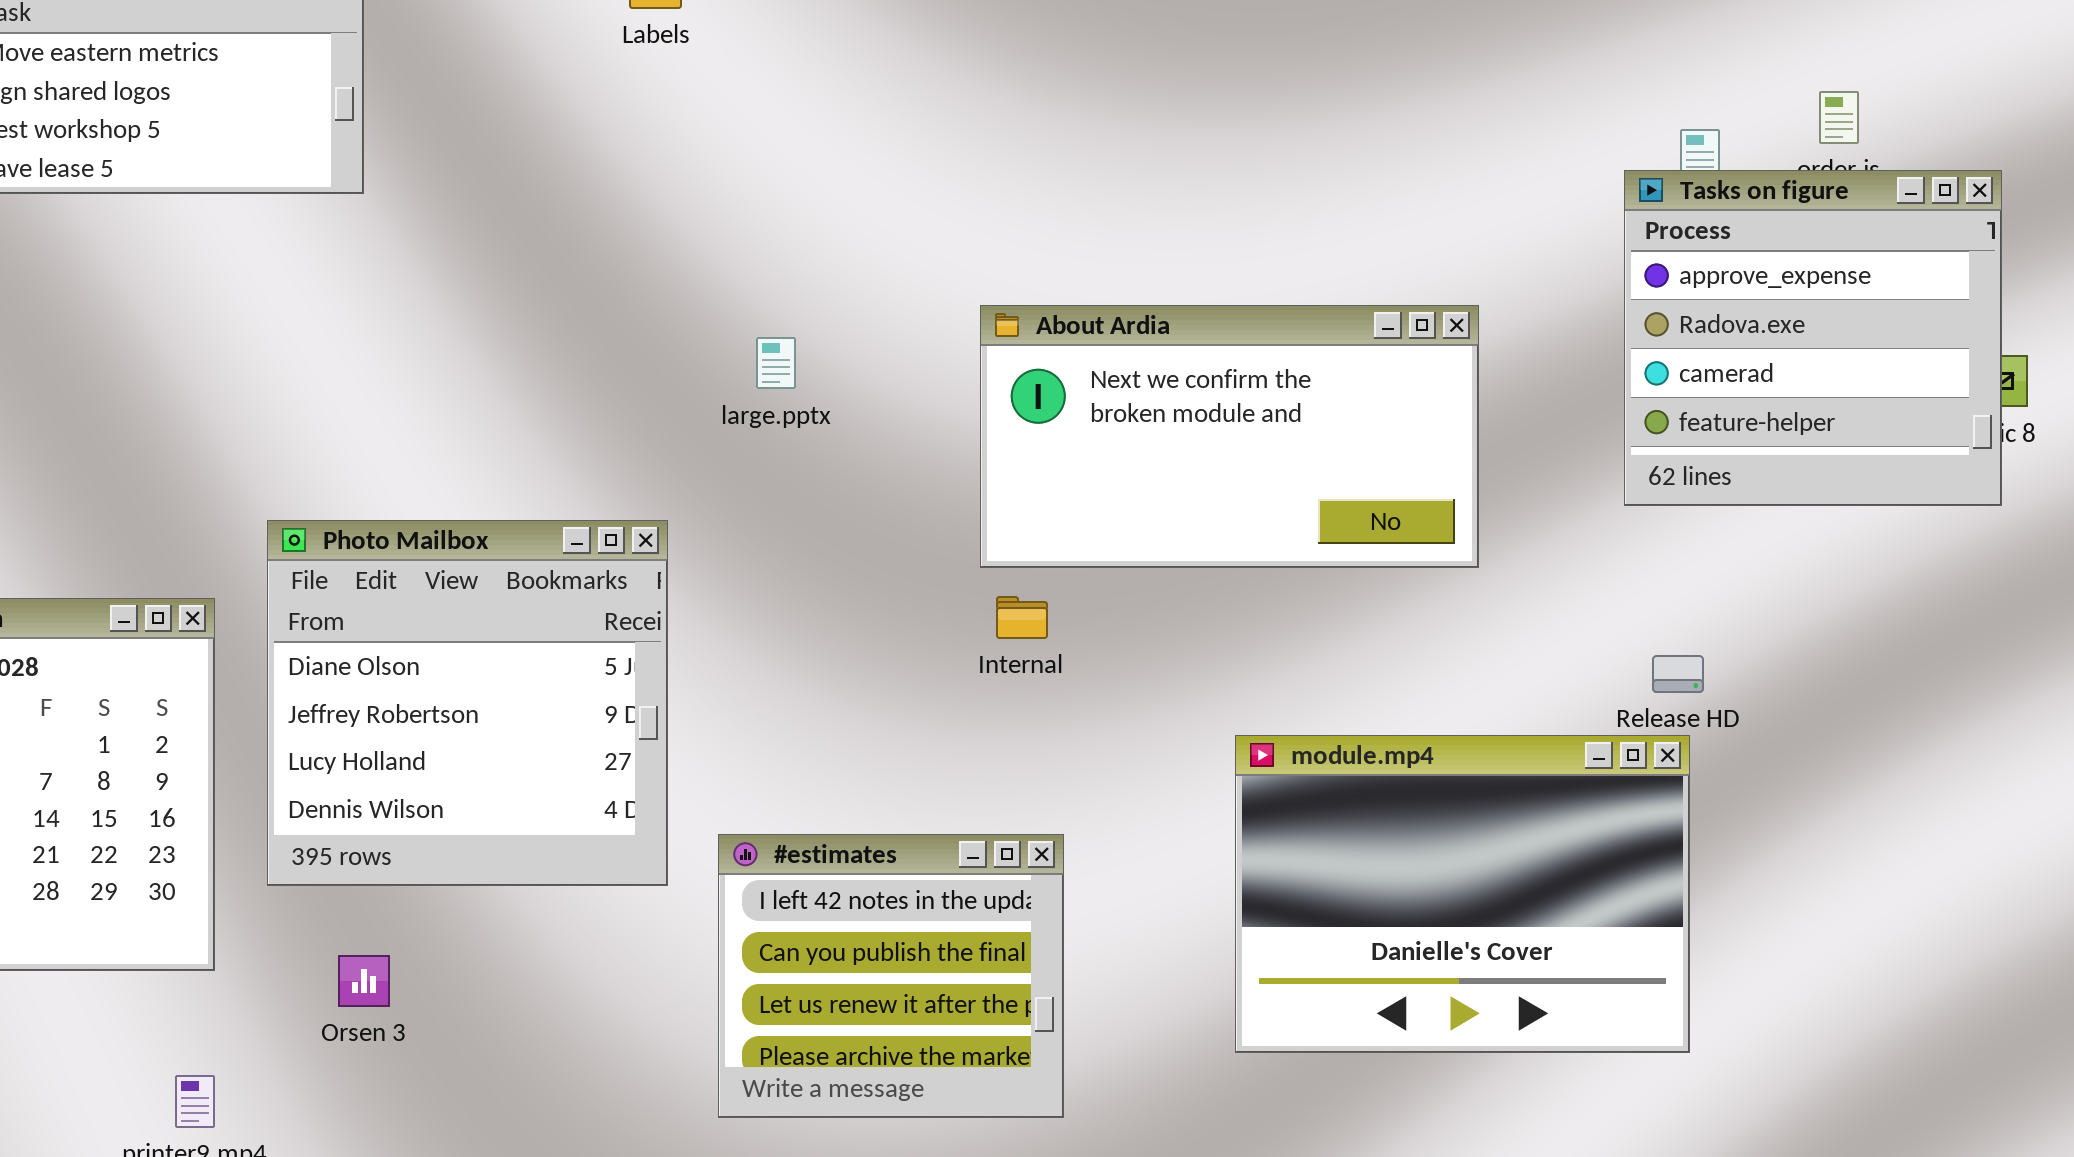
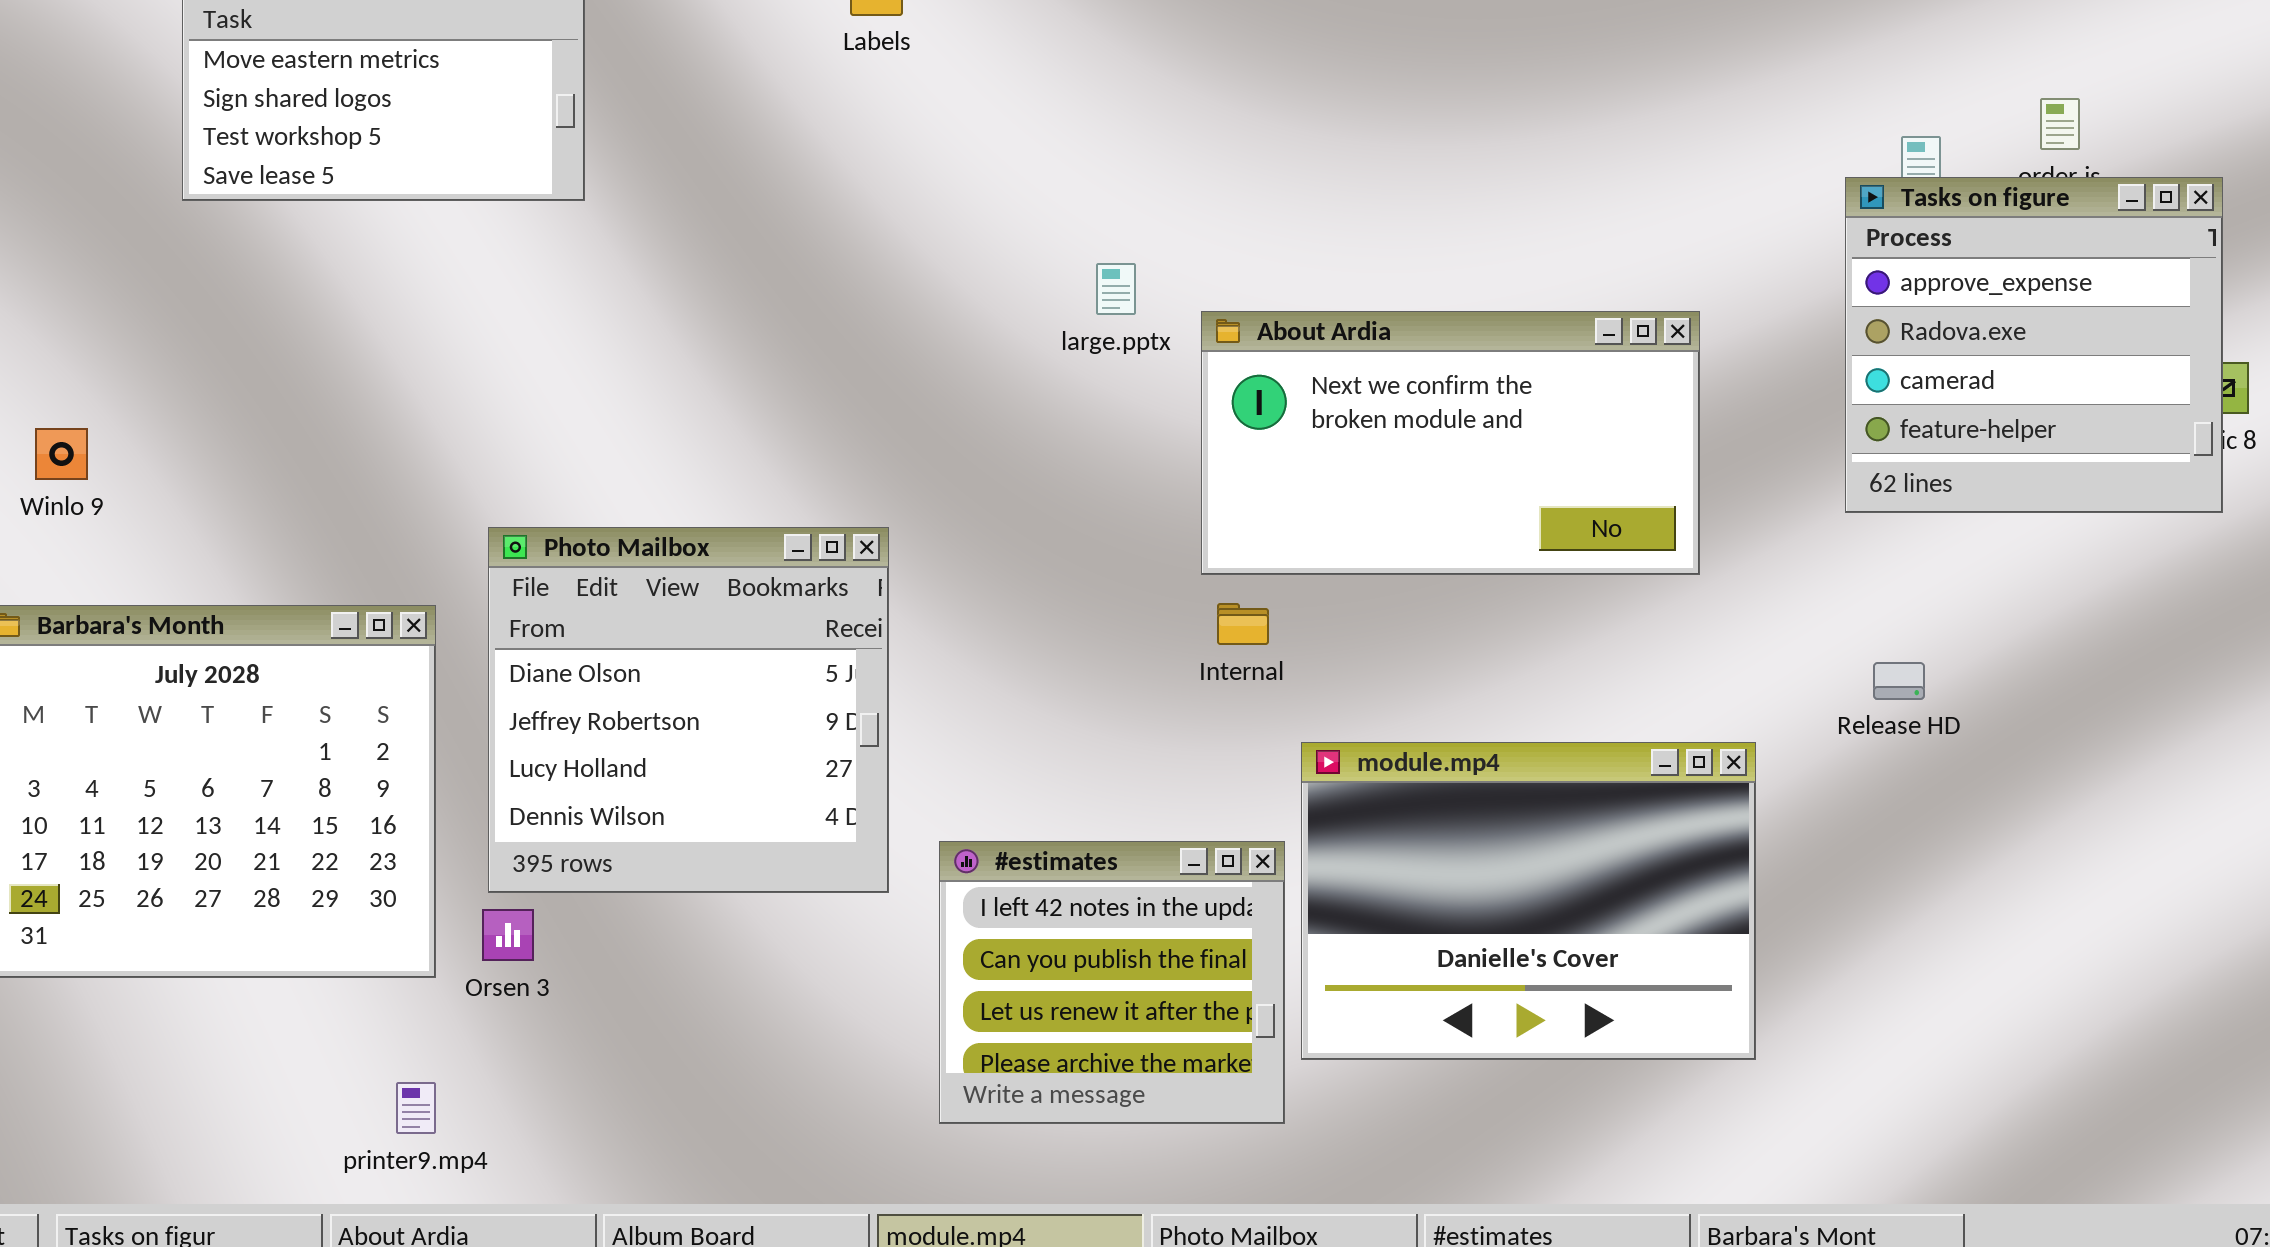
large.pptx: [756,337,796,389] -> [1096,263,1136,315], moved
module.mp4: [1235,735,1690,1053] -> [1301,742,1756,1060], moved
Orsen 3: [338,955,390,1007] -> [482,909,534,961], moved

